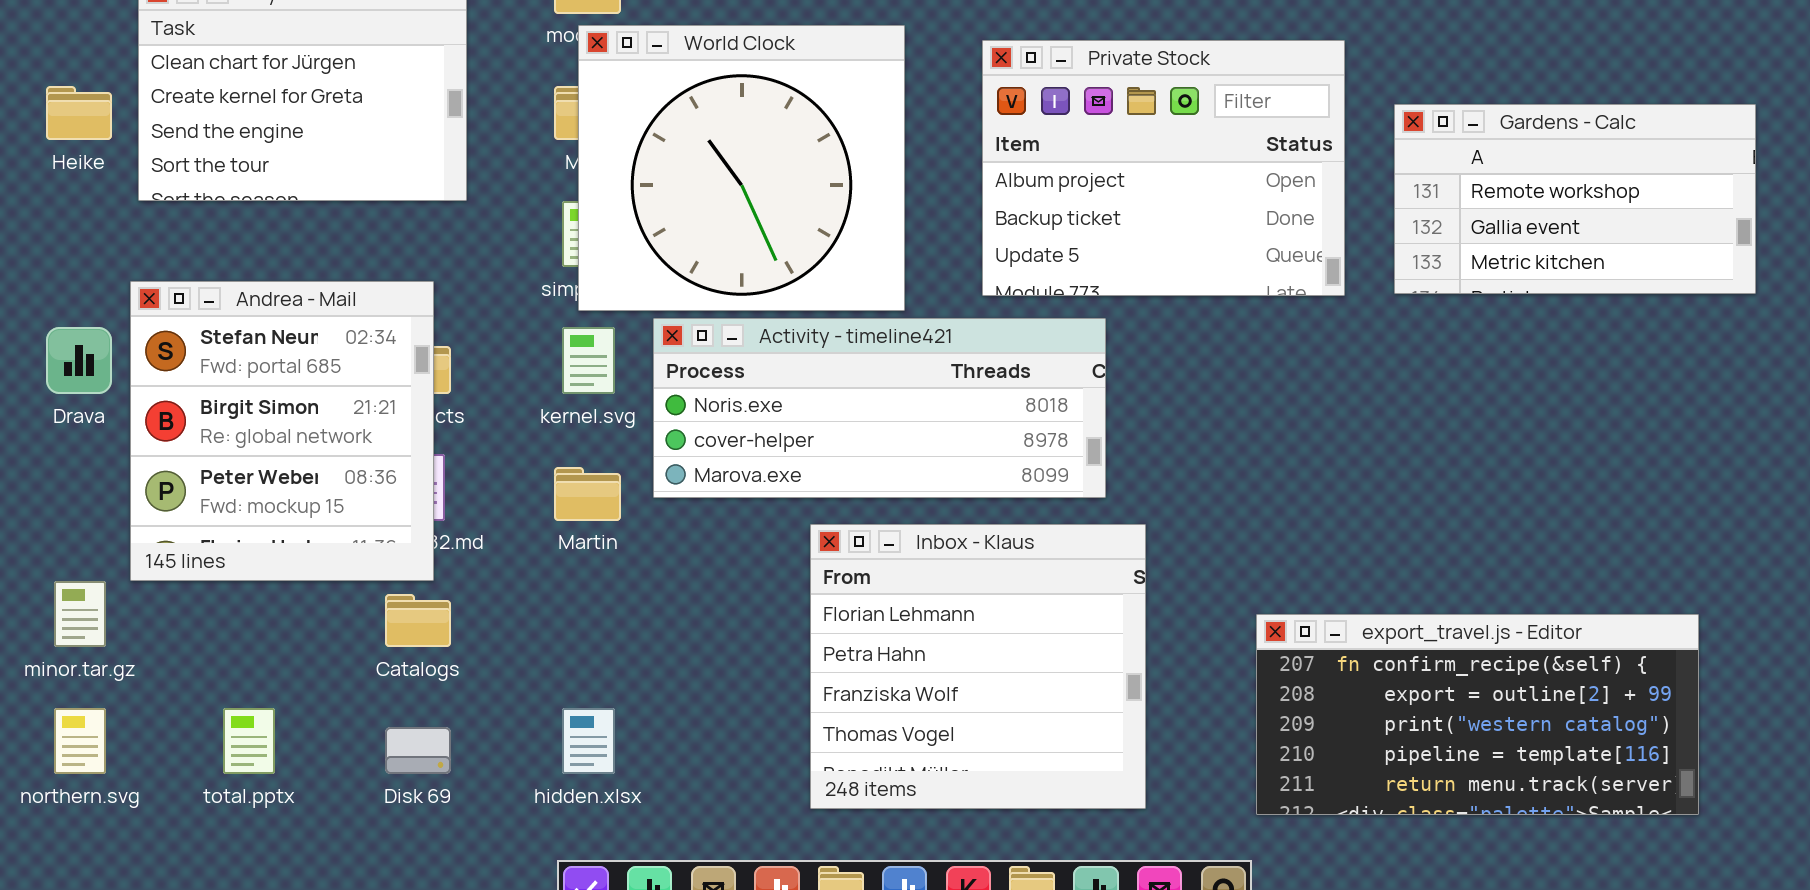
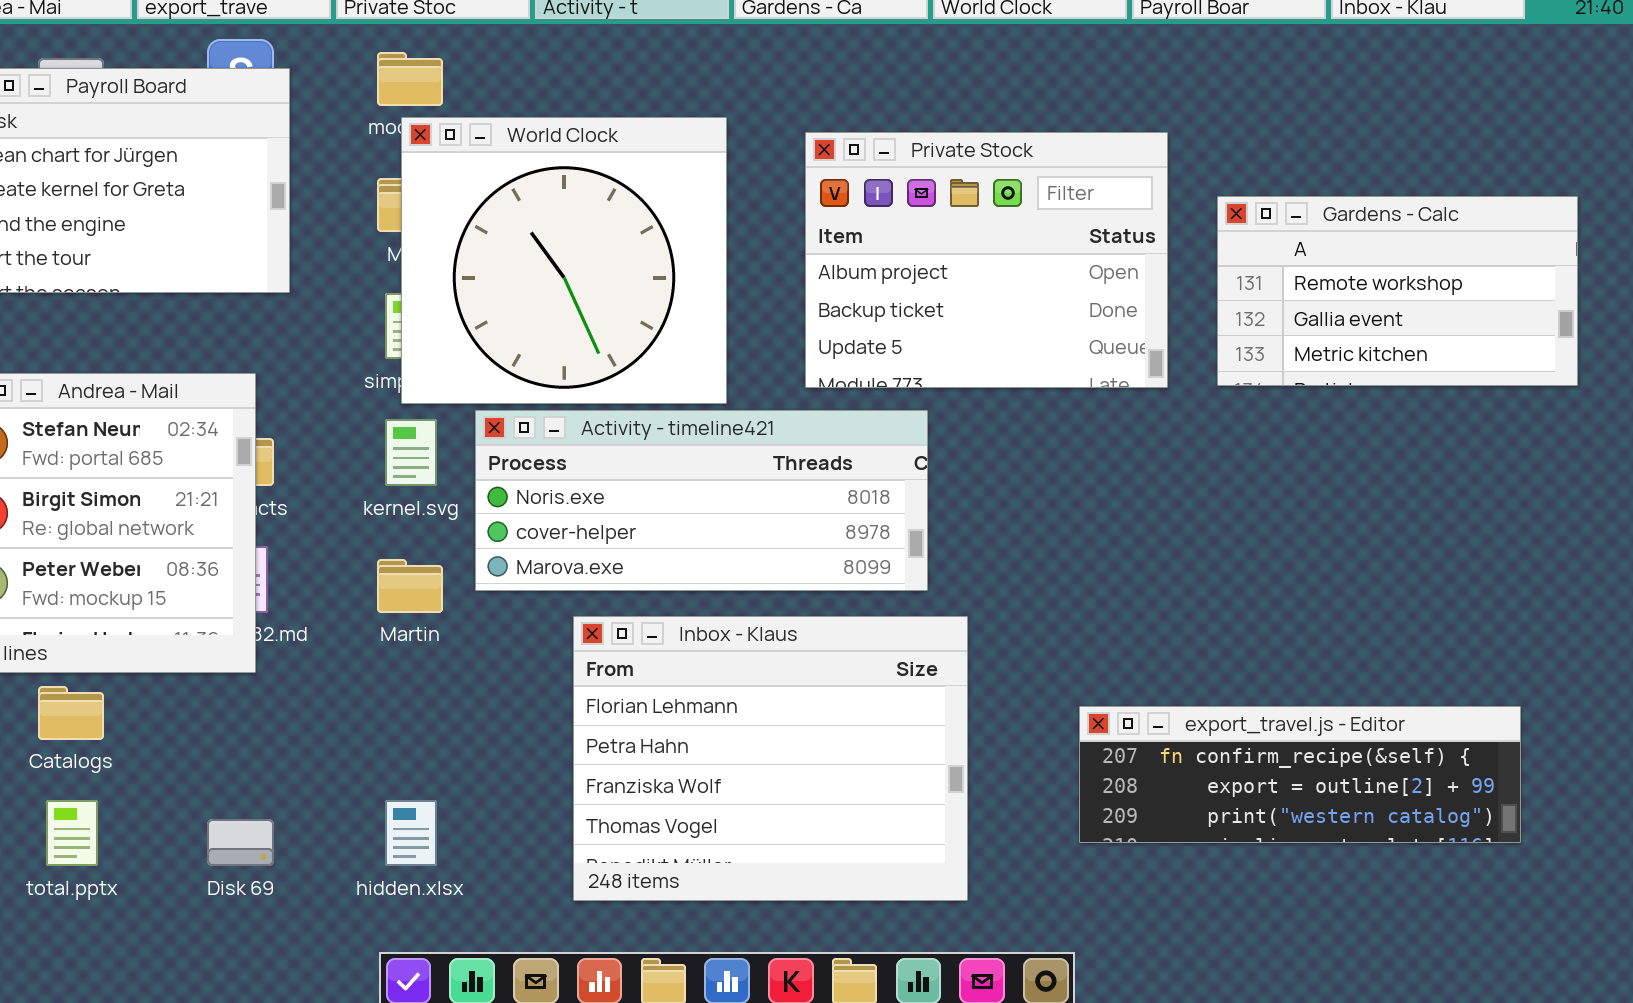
Inbox - Klaus: [810,524,1146,809] -> [573,616,968,901], resized
Catalogs: [385,594,451,647] -> [38,686,104,740], moved
export_travel.js - Editor: [1256,614,1699,815] -> [1079,706,1521,843], resized

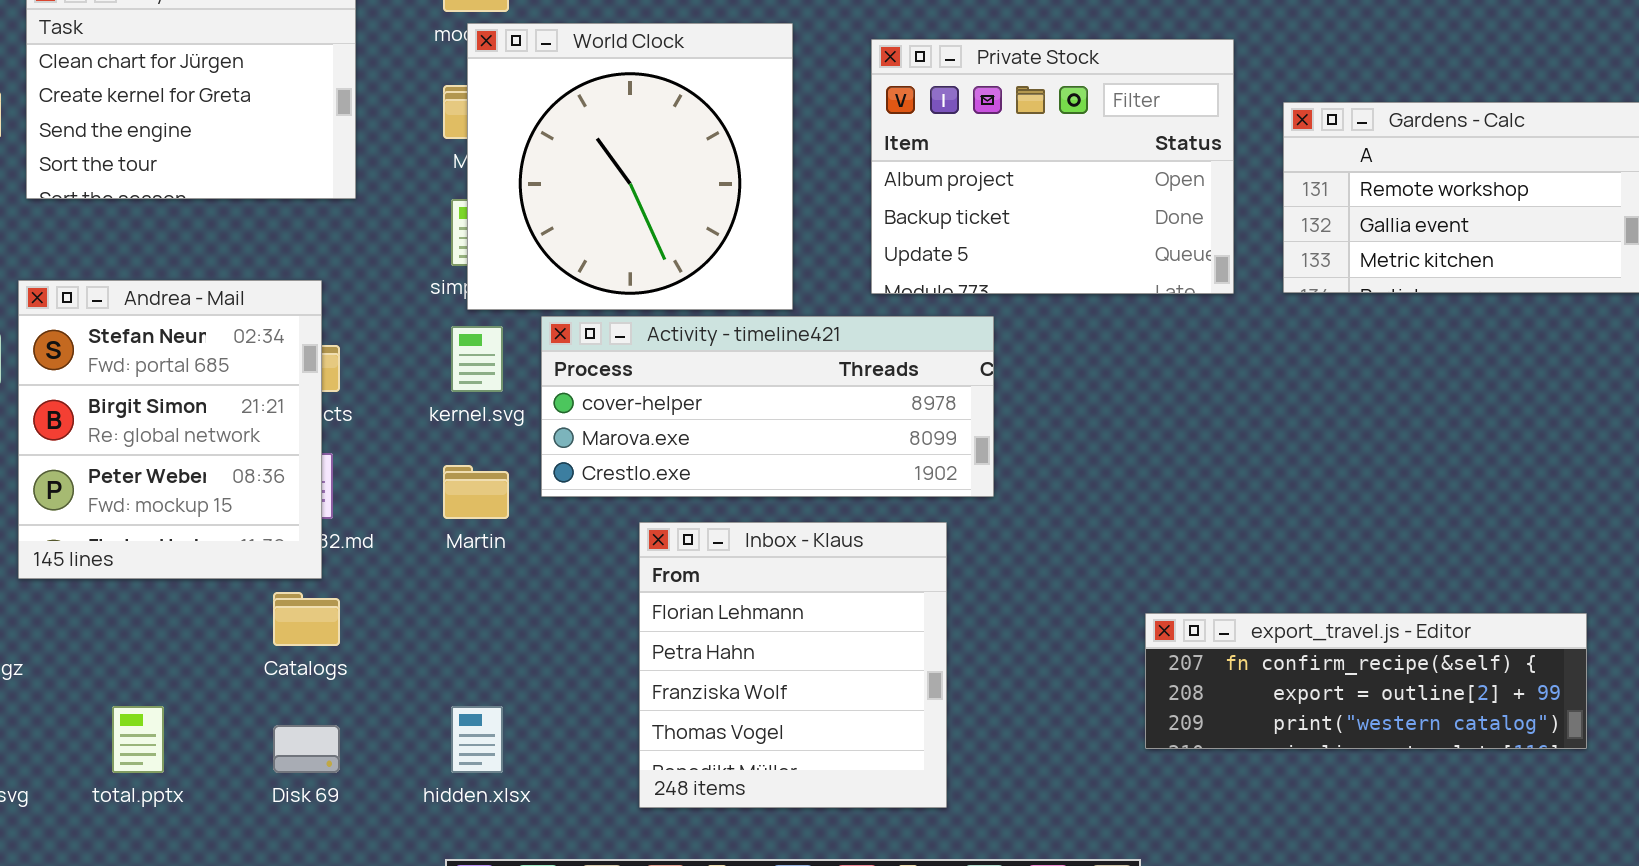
Activity - timeline421: [475,410,928,591] -> [541,316,994,497], scrolled down 1 row
Inbox - Klaus: [573,616,968,901] -> [639,522,947,808], resized
Catalogs: [38,686,104,740] -> [273,592,340,646], moved

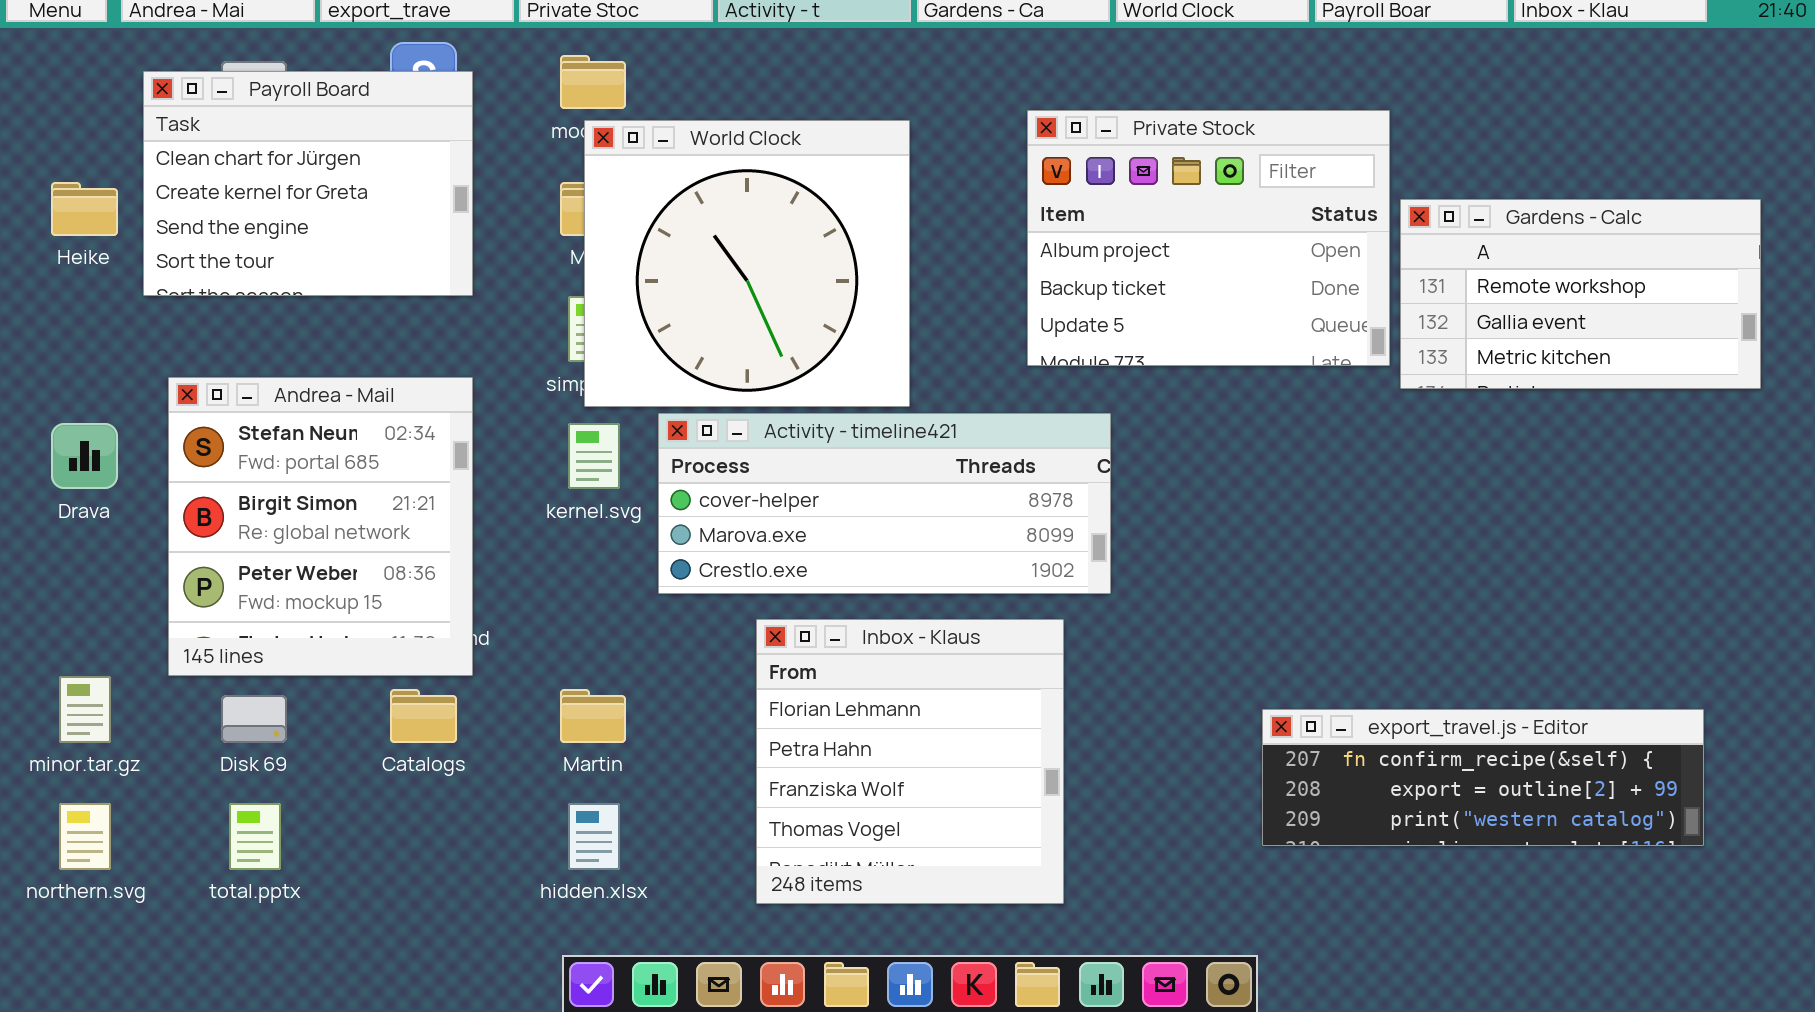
Private Stock: [871,39,1234,294] -> [1027,110,1390,366], moved
Andrea - Mail: [18,280,322,579] -> [168,377,473,676], moved
Martin: [443,465,509,519] -> [560,689,626,743], moved
Disk 69: [273,725,340,773] -> [221,695,287,743], moved

